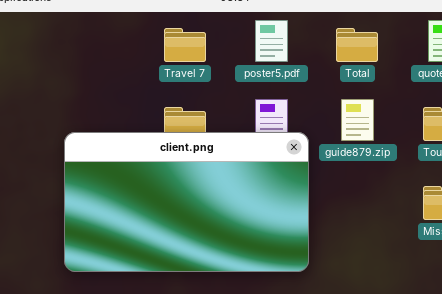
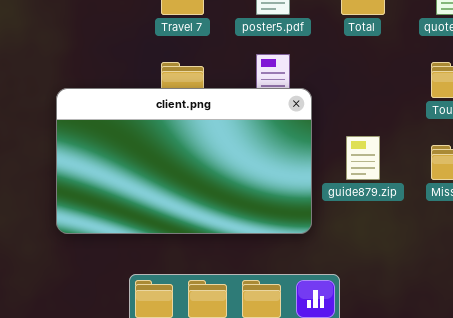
guide879.zip: [341,99,374,141] -> [346,136,380,180], moved

